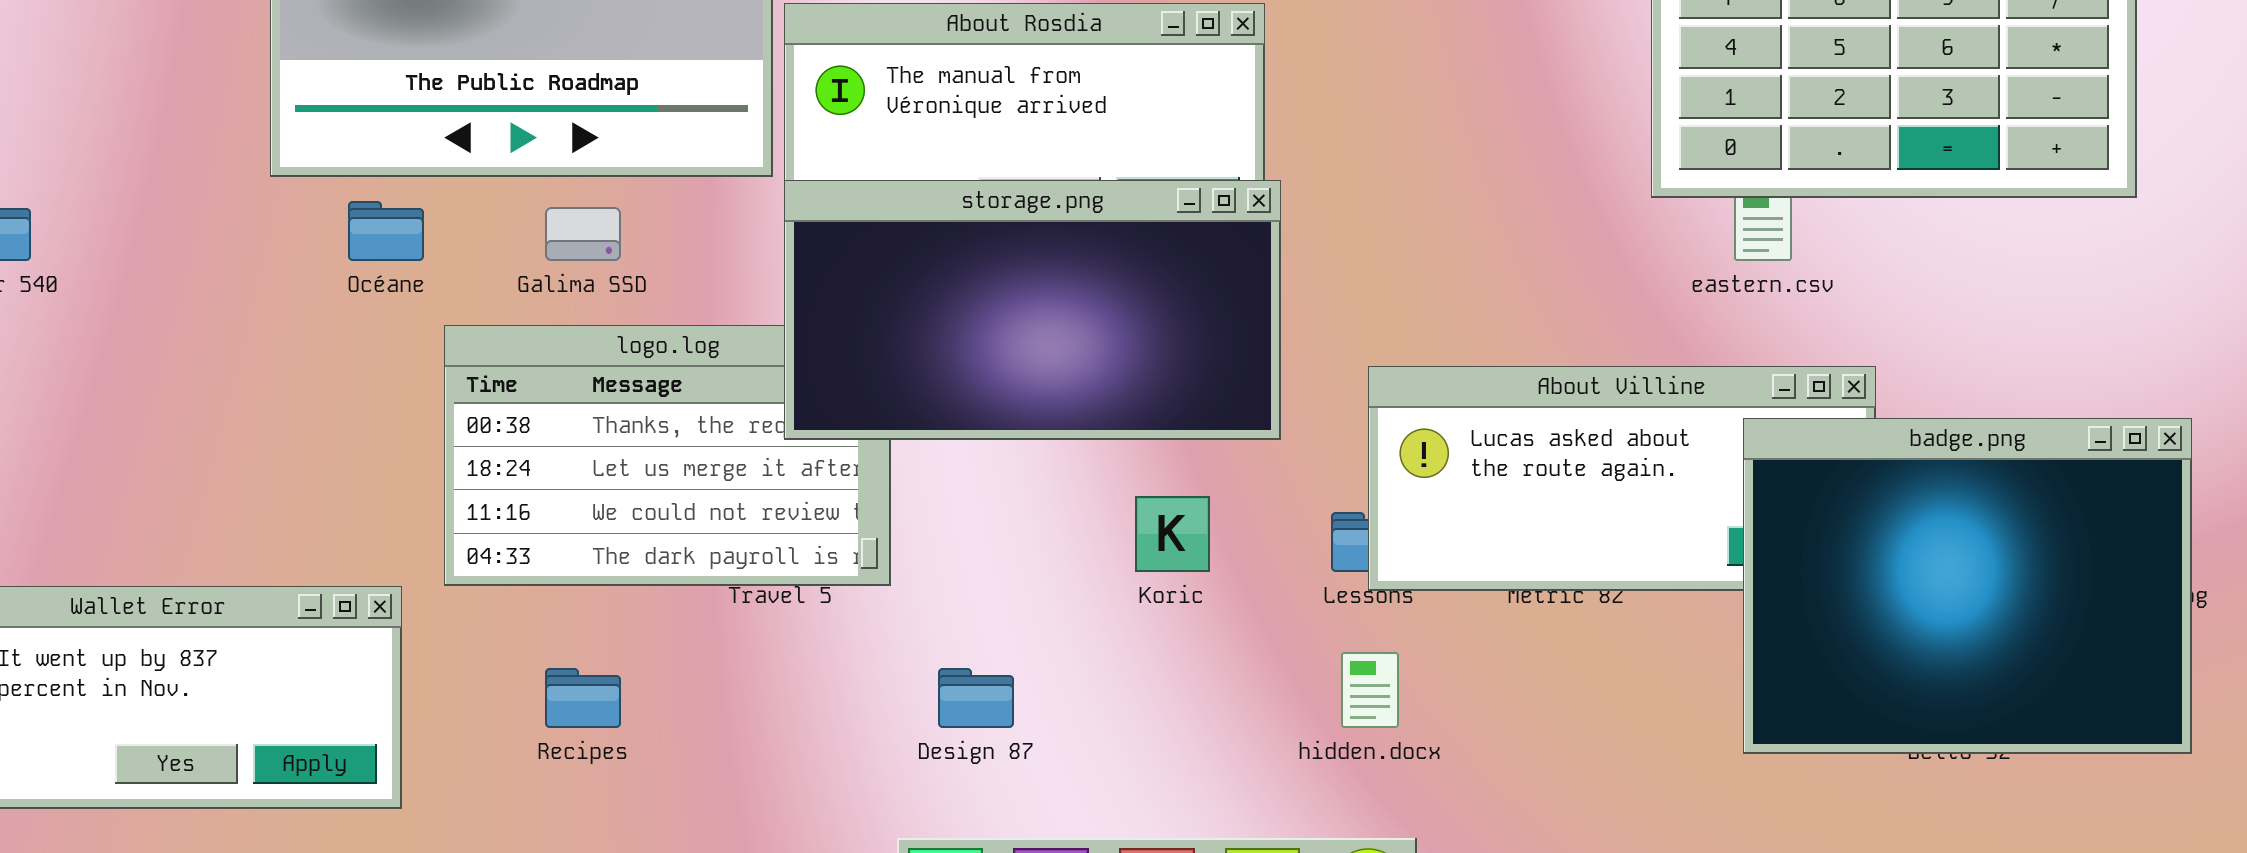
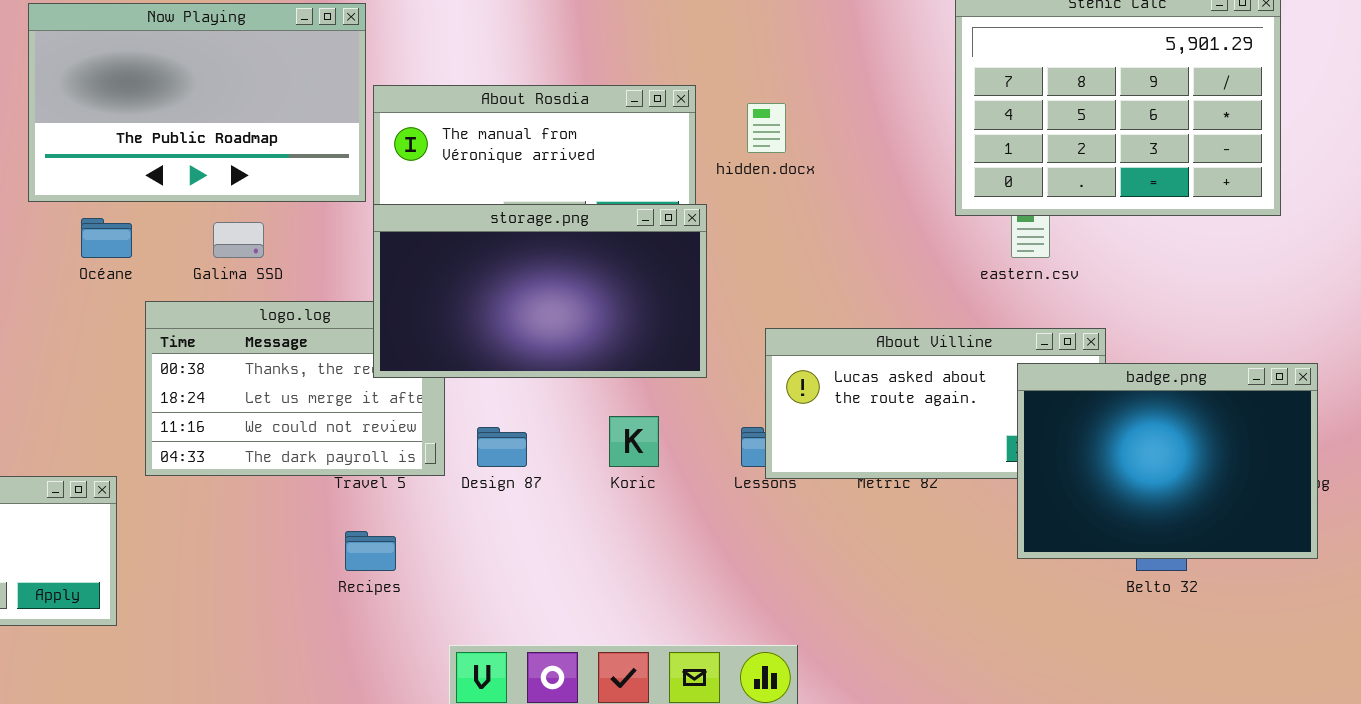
badge.png: [1743,418,2192,754] -> [1017,363,1318,559], resized
hidden.docx: [1341,652,1399,728] -> [747,103,786,153], moved
Recipes: [545,668,621,728] -> [345,531,396,571], moved
Design 87: [938,668,1014,728] -> [477,427,527,467], moved

